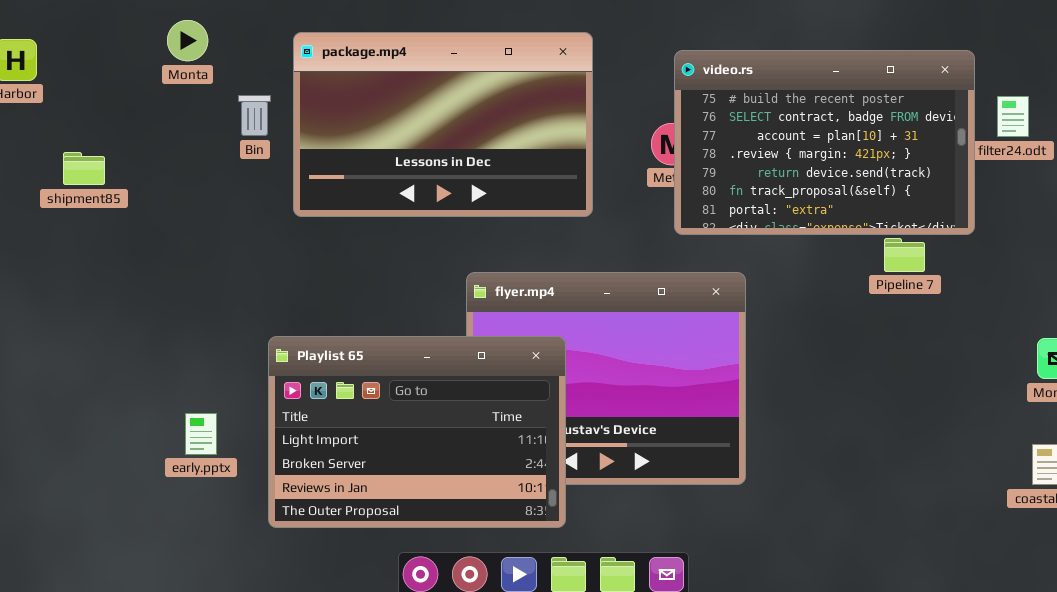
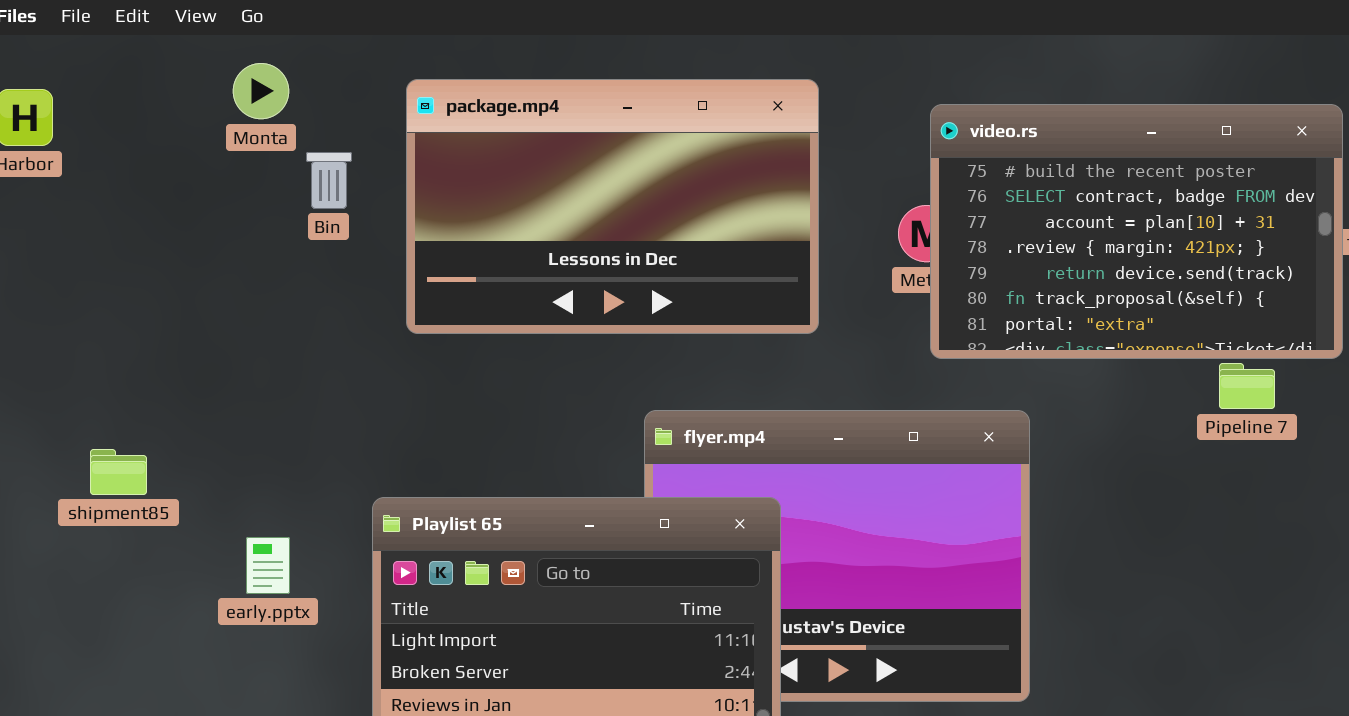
Bin: [238,95,271,136] -> [306,152,352,209], moved
shipment85: [63,152,105,185] -> [90,449,147,495], moved
early.pptx: [185,413,217,455] -> [246,537,290,594], moved

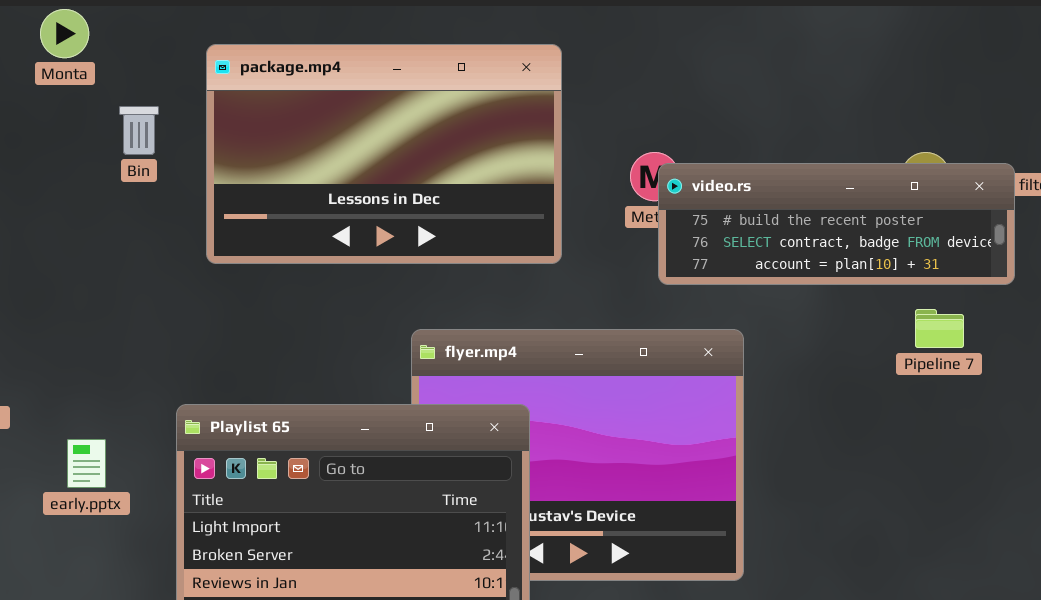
Monta: [233,63,289,119] -> [40,9,89,58], moved
video.rs: [930,104,1343,359] -> [658,163,1015,285], resized
Pipeline 7: [1219,363,1275,409] -> [915,309,964,348], moved

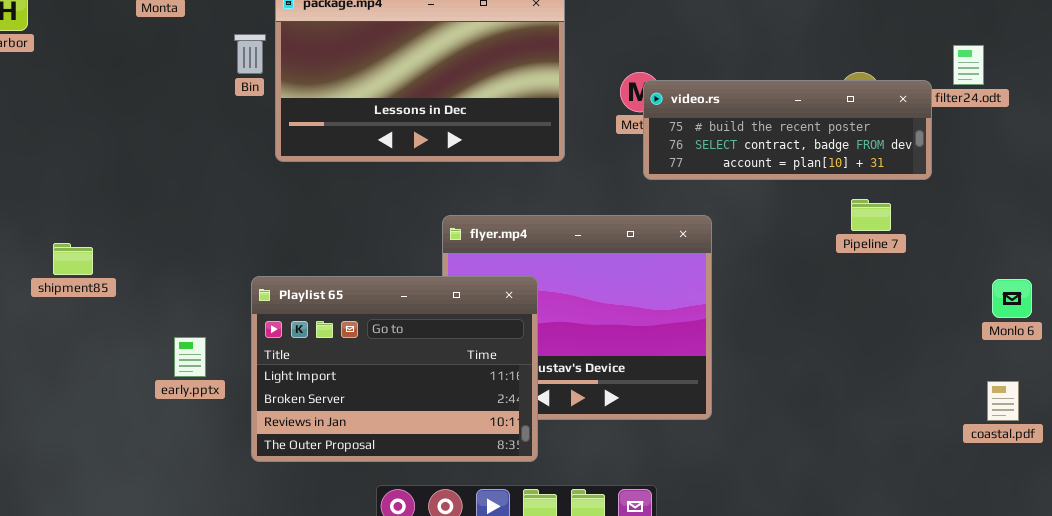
Bin: [119,106,159,155] -> [234,34,266,74], moved
early.pptx: [67,439,106,488] -> [174,337,206,377], moved

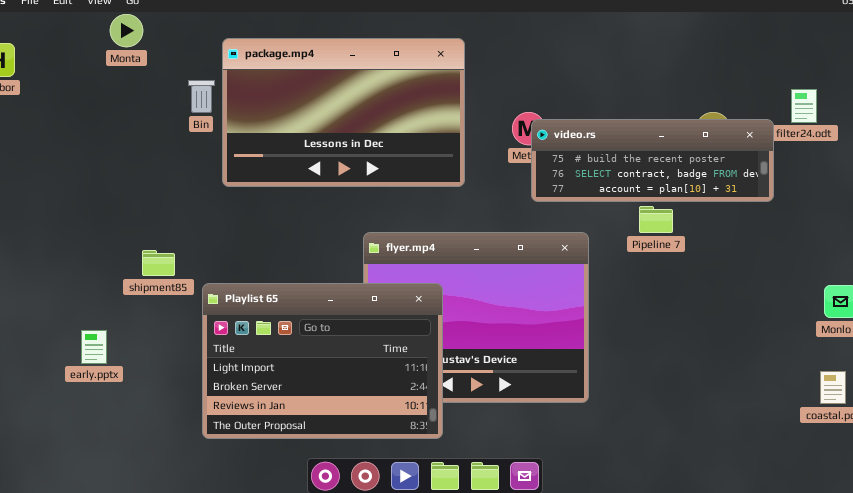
Pipeline 7: [851,199,891,231] -> [639,206,673,233], moved
shipment85: [53,243,93,275] -> [142,250,175,276], moved
early.pptx: [174,337,206,377] -> [81,330,107,364], moved

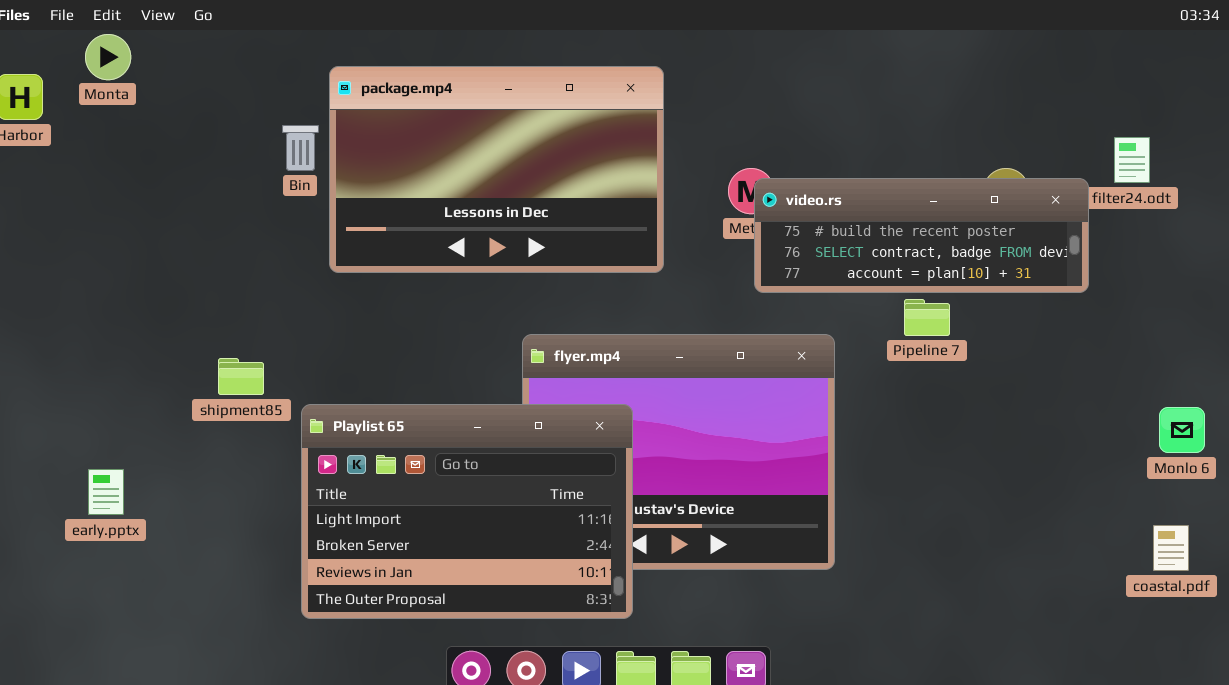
Monta: [110,14,143,47] -> [85,34,131,80], moved
early.pptx: [81,330,107,364] -> [88,469,124,515], moved

